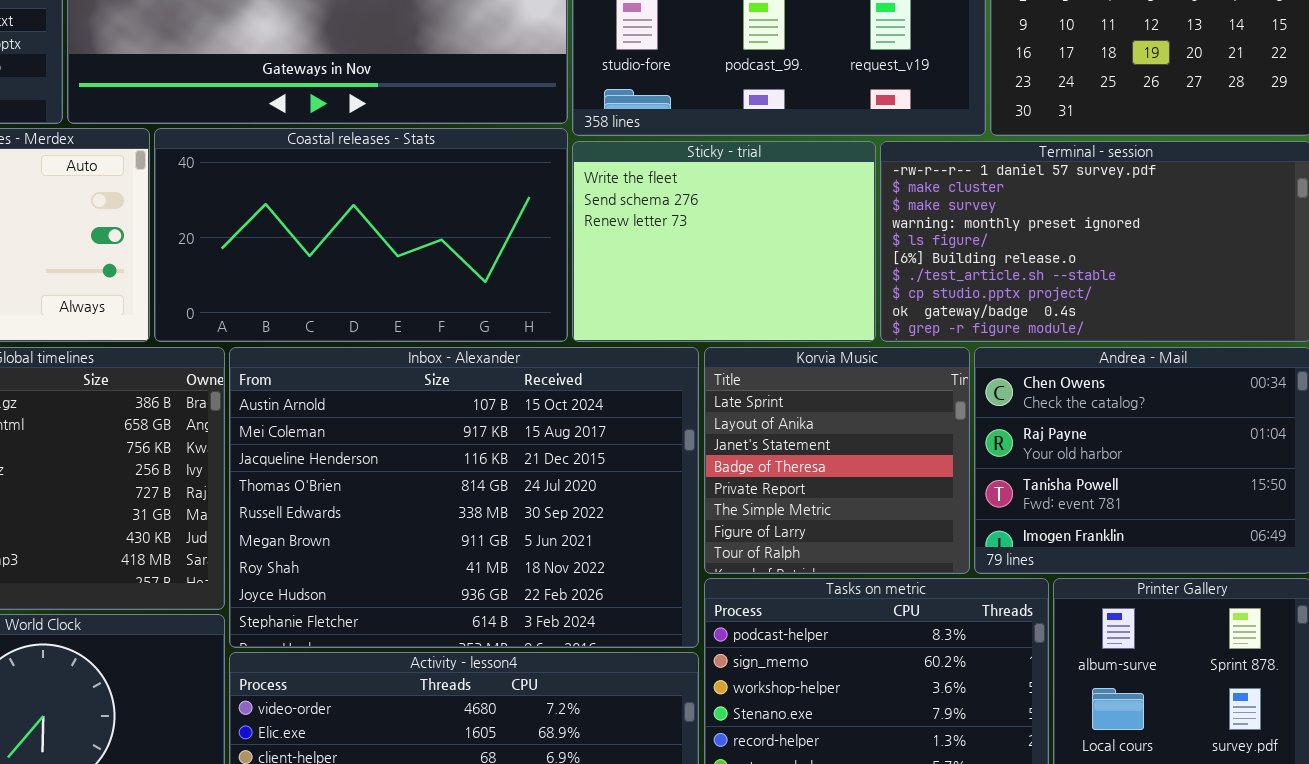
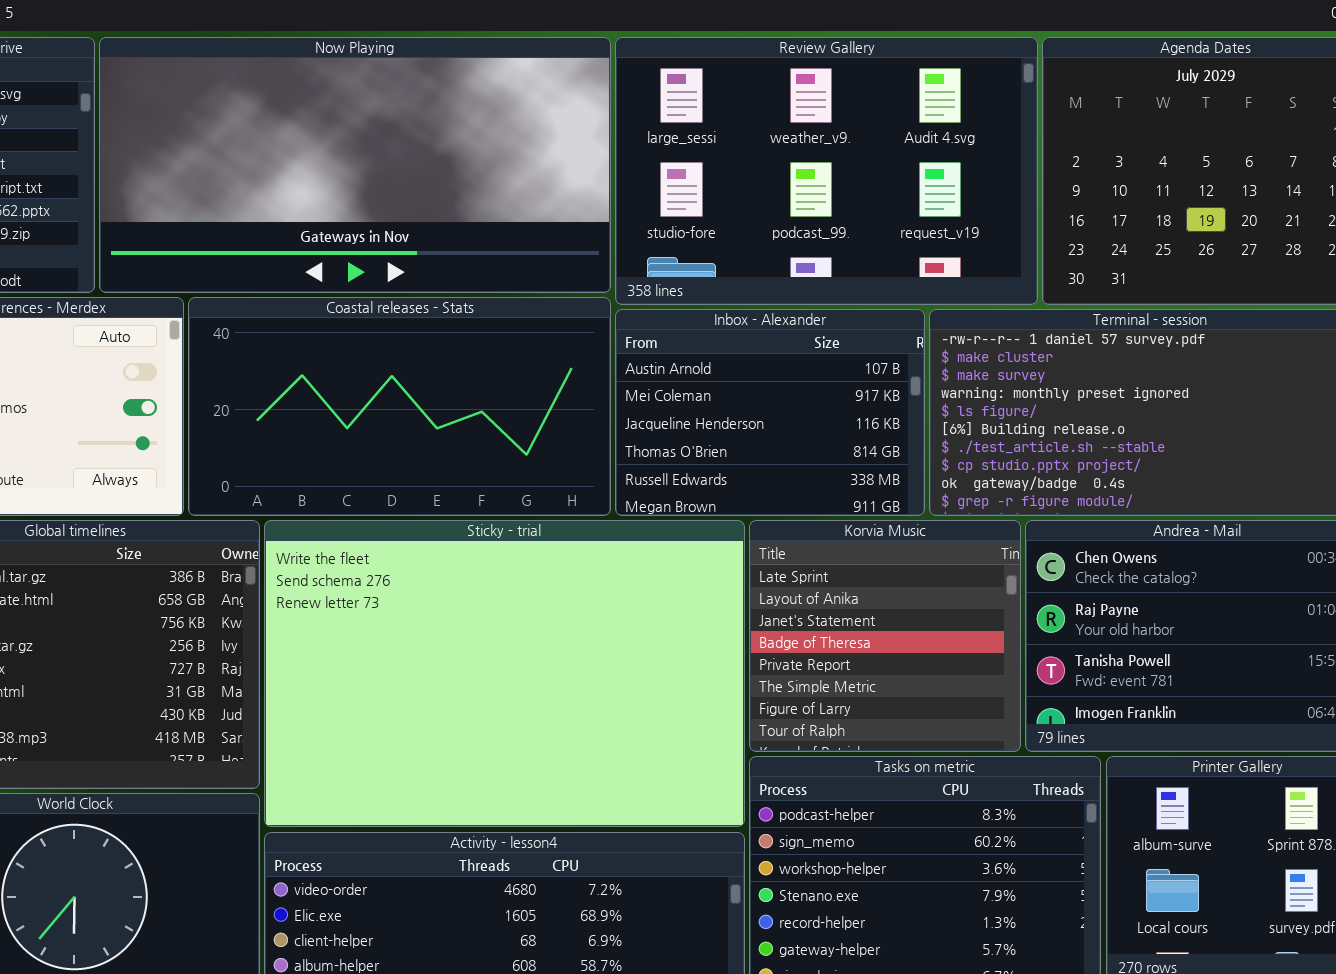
Sticky - trial: [572,141,876,342] -> [264,520,745,827], moved, resized
Inbox - Alexander: [229,347,699,648] -> [615,309,925,516], moved, resized

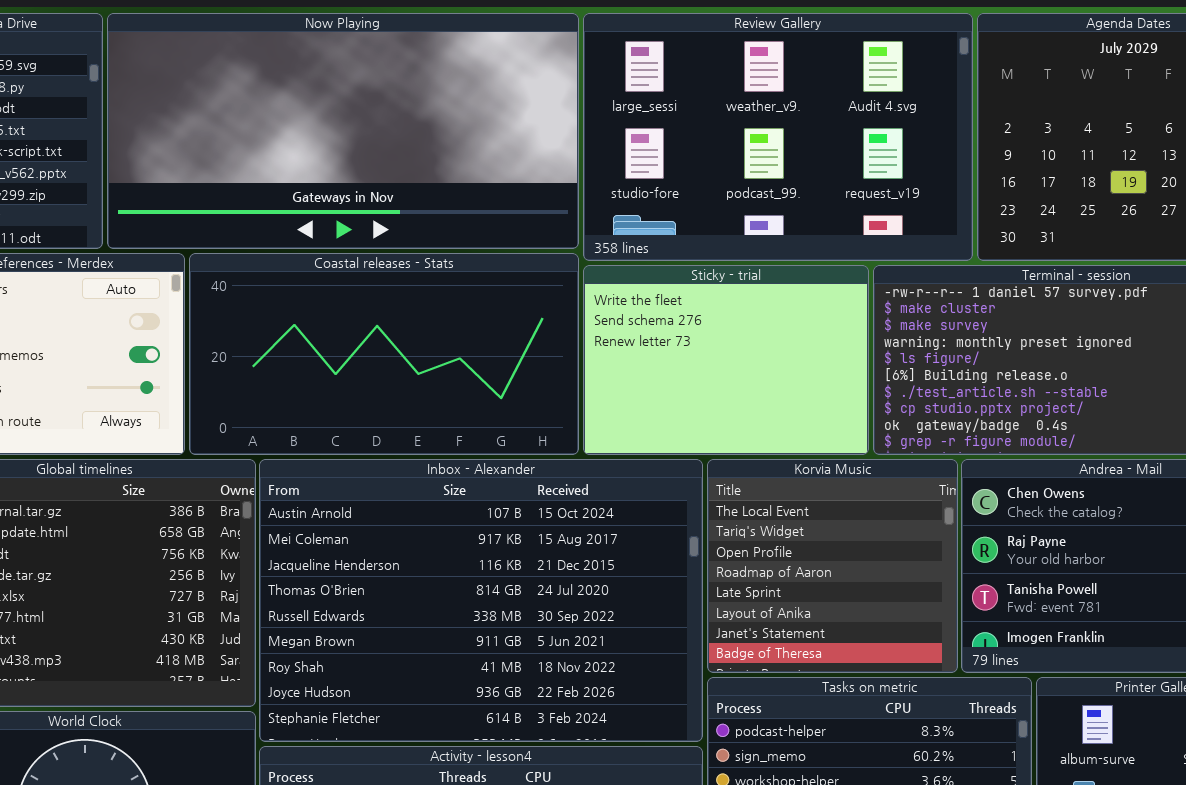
Inbox - Alexander: [615,309,925,516] -> [259,459,703,742], moved, resized
Sticky - trial: [264,520,745,827] -> [583,265,869,455], moved, resized
Korvia Music: [749,520,1021,752] -> [707,459,958,673], scrolled up 4 rows

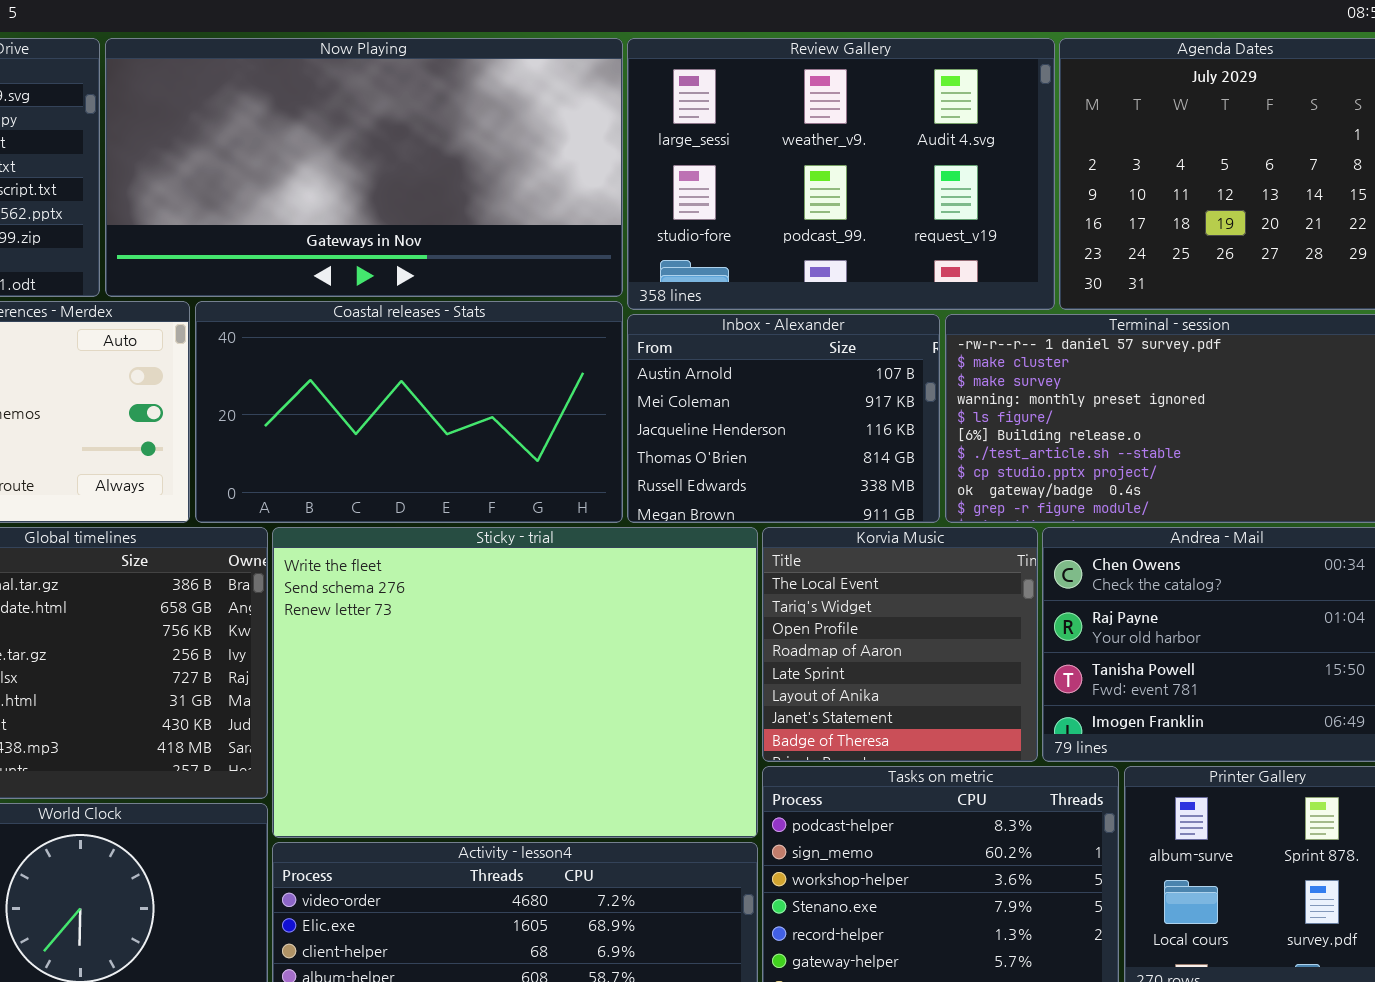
Sticky - trial: [583,265,869,455] -> [272,527,758,838], moved, resized
Inbox - Alexander: [259,459,703,742] -> [627,314,940,523], moved, resized

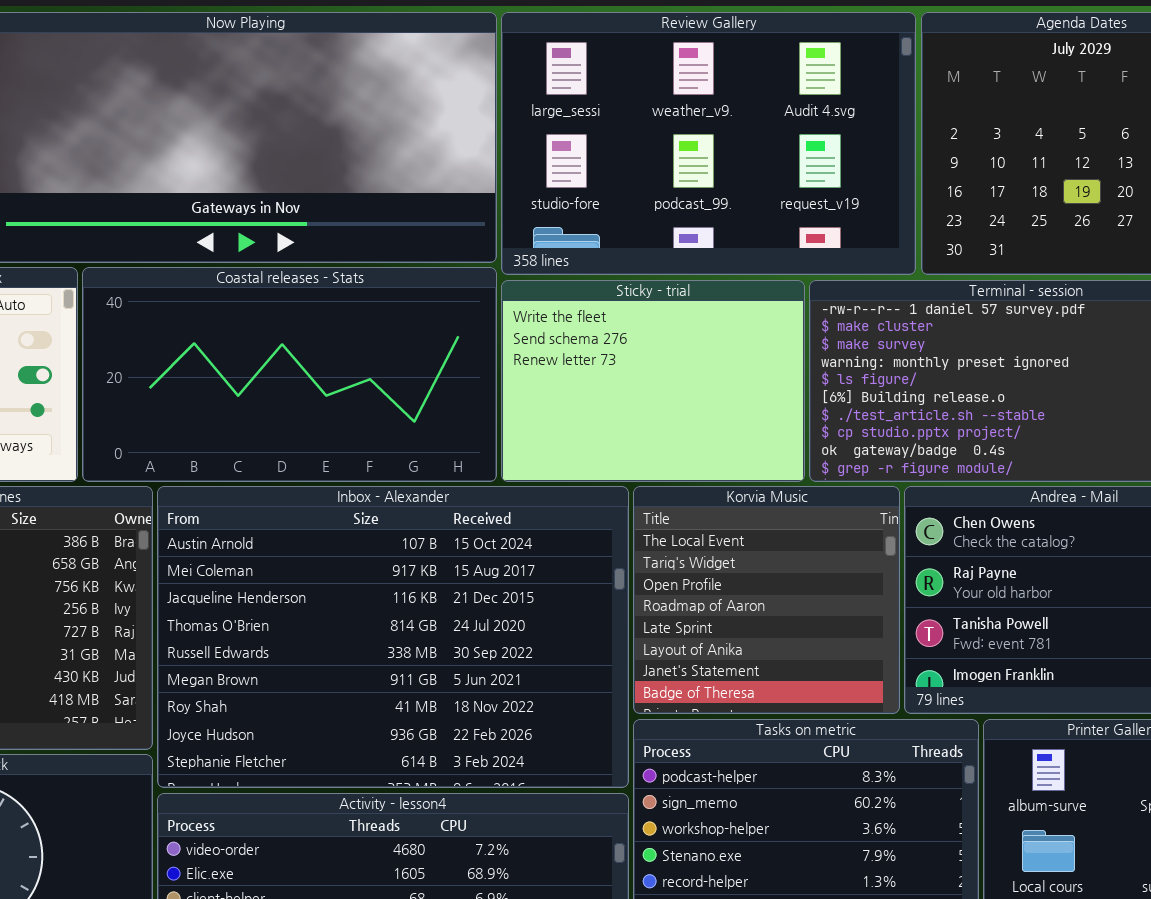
Inbox - Alexander: [627,314,940,523] -> [157,486,629,788], moved, resized
Sticky - trial: [272,527,758,838] -> [501,280,805,482], moved, resized

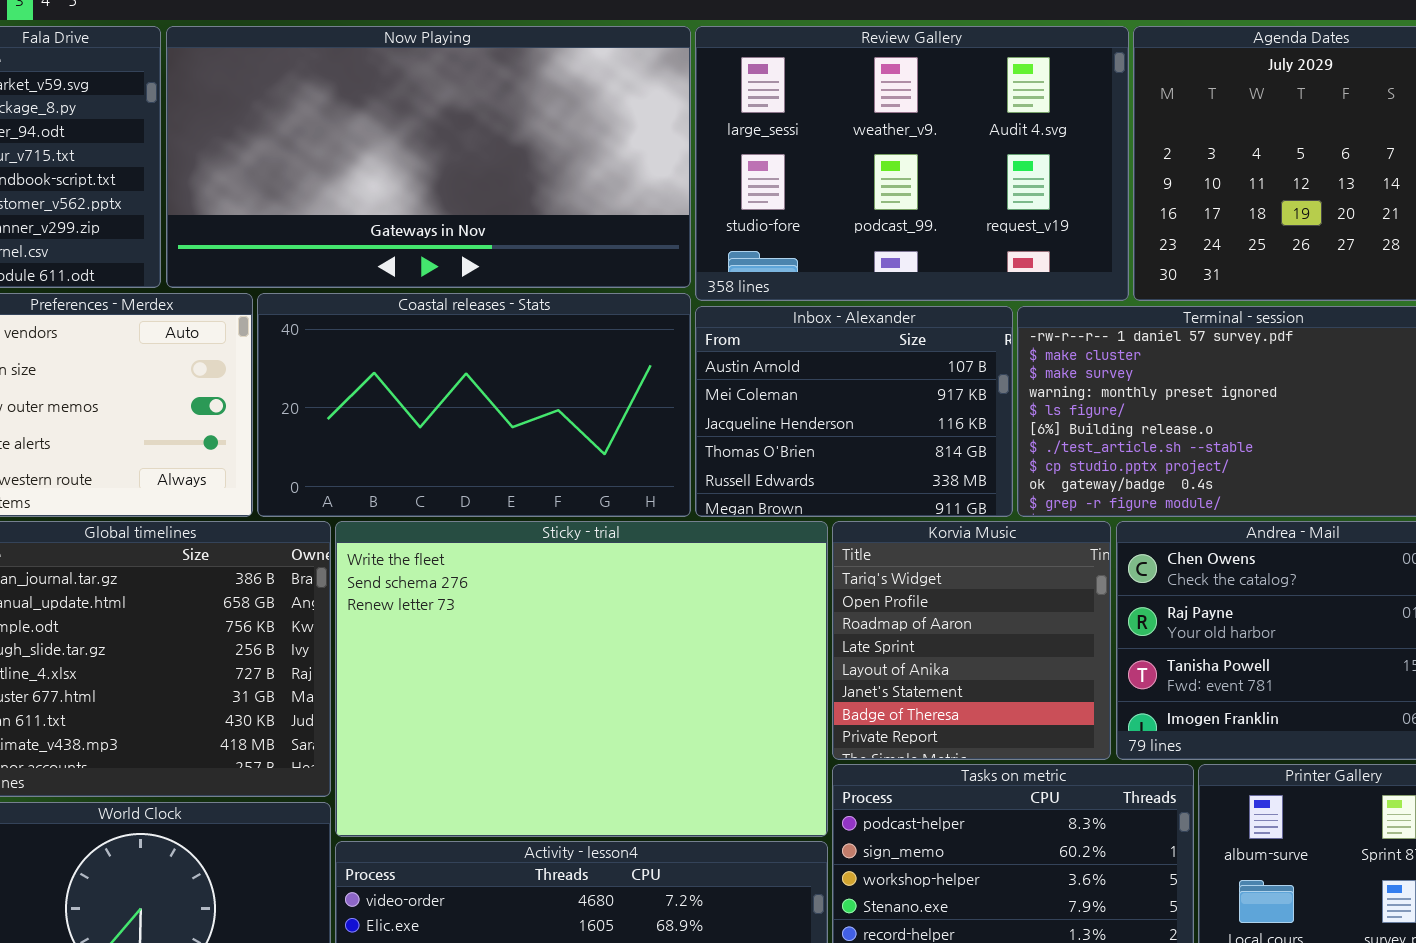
Sticky - trial: [501,280,805,482] -> [335,521,828,837], moved, resized
Inbox - Alexander: [157,486,629,788] -> [695,306,1013,517], moved, resized
Korvia Music: [633,486,900,714] -> [832,521,1111,760], scrolled down 1 row

